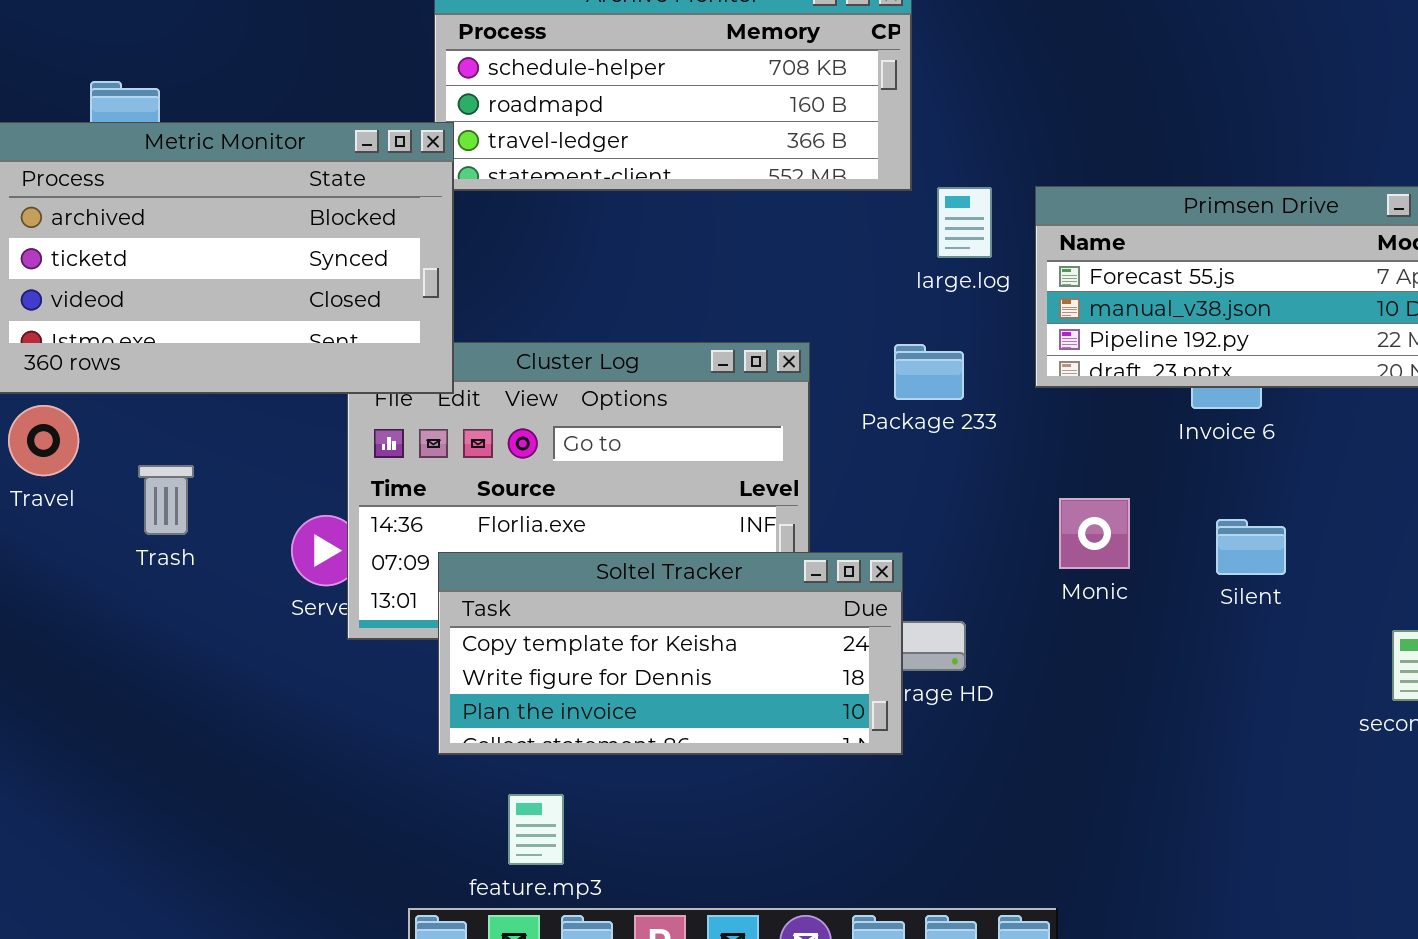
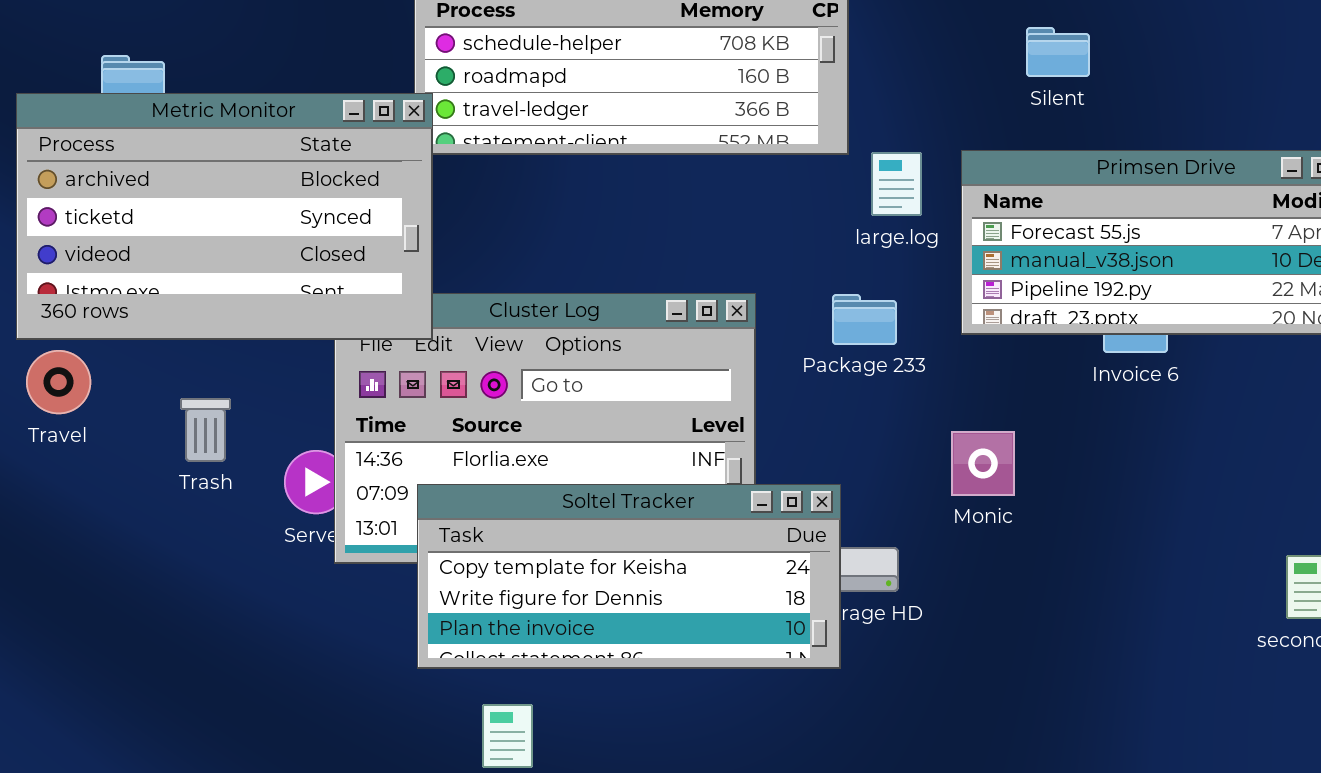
Trash: [138,465,194,535] -> [180,398,231,462], moved
Monic: [1059,498,1130,569] -> [951,431,1015,496], moved
Silent: [1216,519,1286,575] -> [1026,27,1090,77], moved

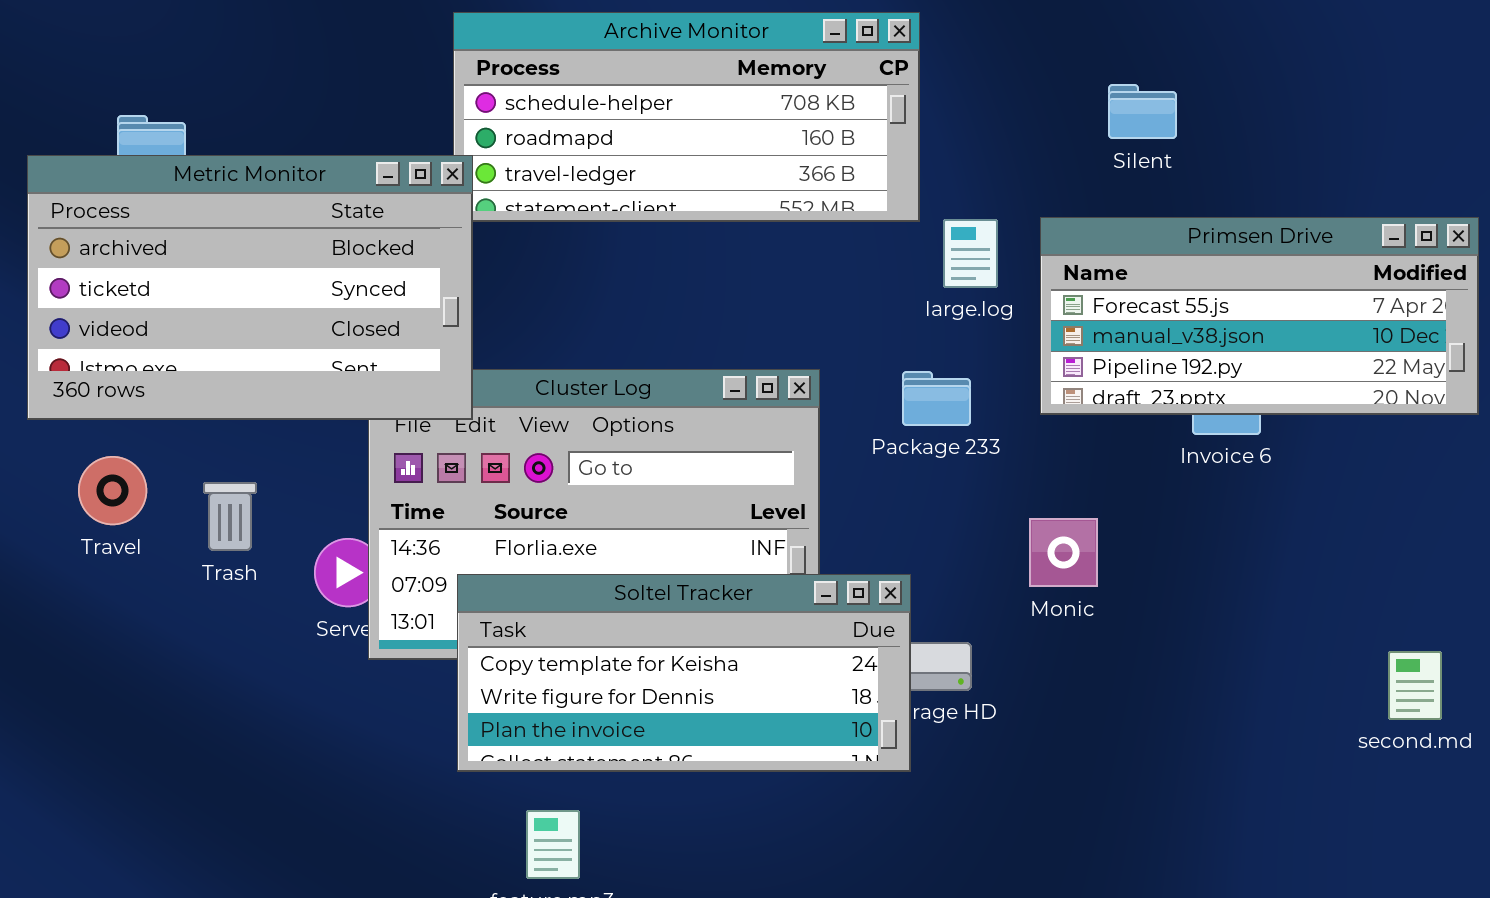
Travel: [26,350,91,414] -> [78,456,147,525], moved

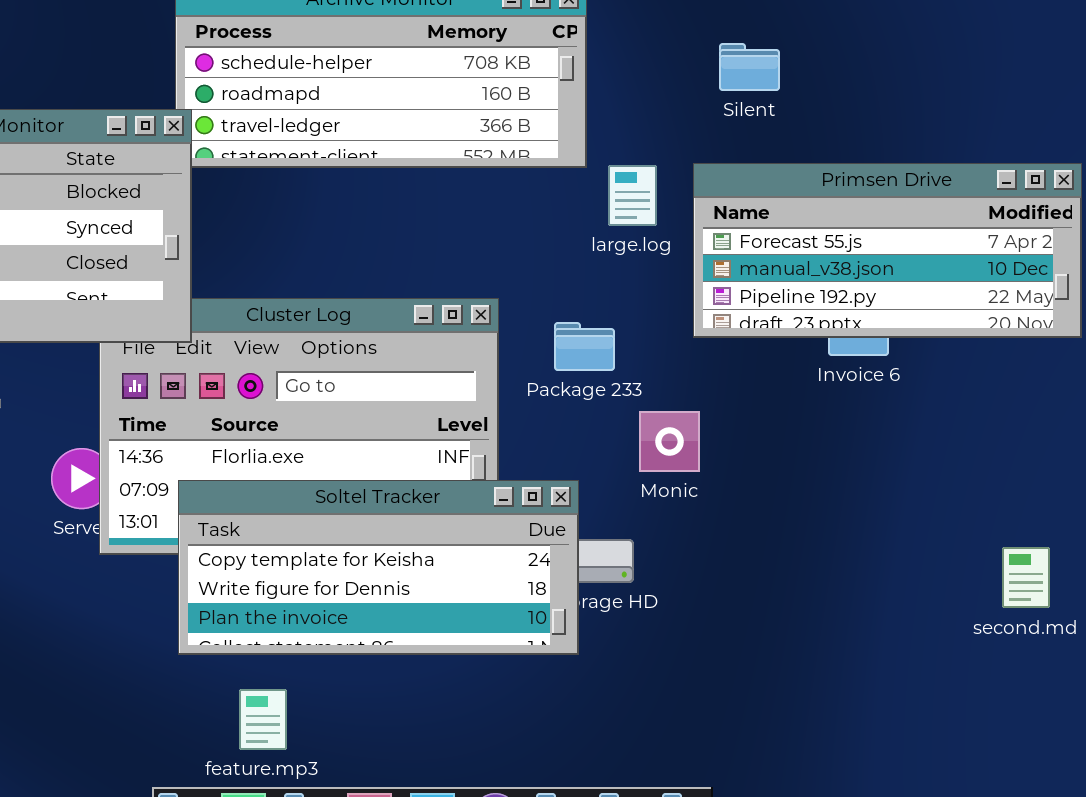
Silent: [1108,84,1177,139] -> [719,43,780,91], moved
Package 233: [902,371,971,426] -> [554,322,615,371], moved
Monic: [1029,518,1098,587] -> [639,411,700,472], moved

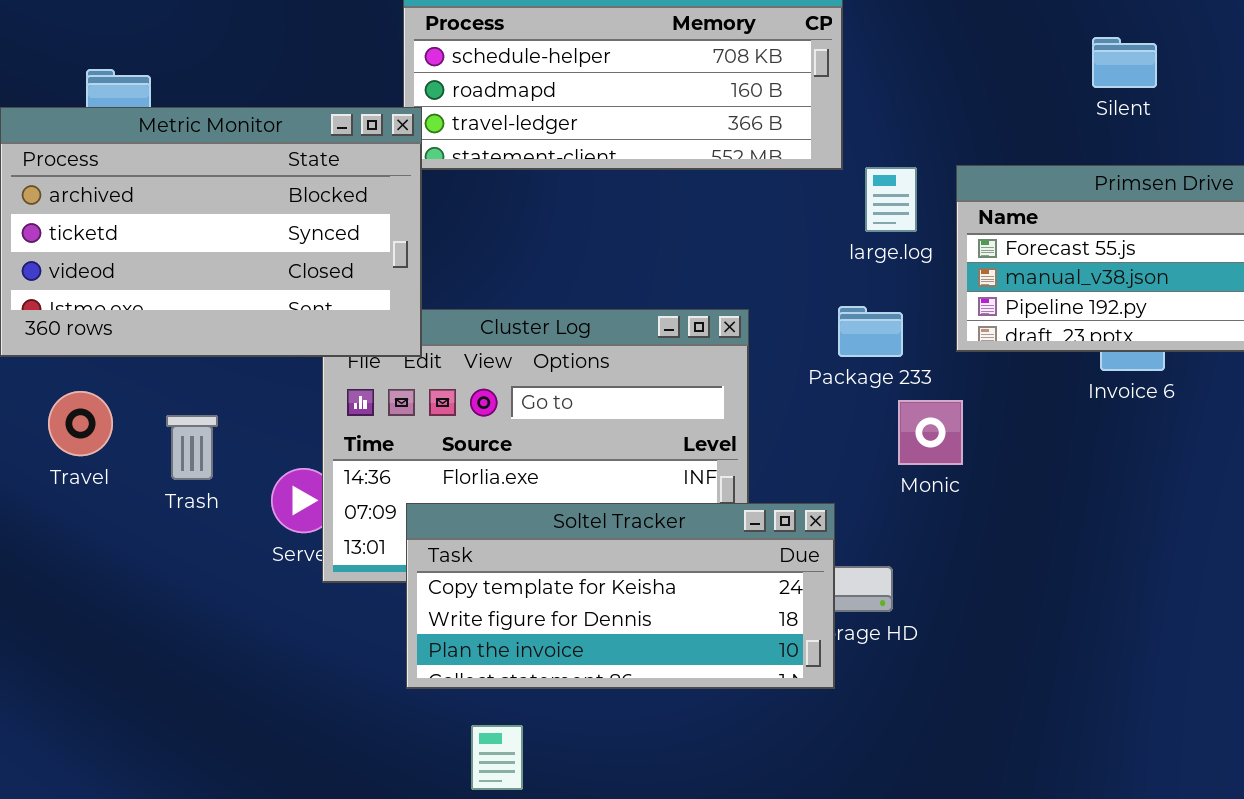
Silent: [719,43,780,91] -> [1092,37,1157,88], moved
Package 233: [554,322,615,371] -> [838,306,903,357], moved
Monic: [639,411,700,472] -> [898,400,963,465], moved

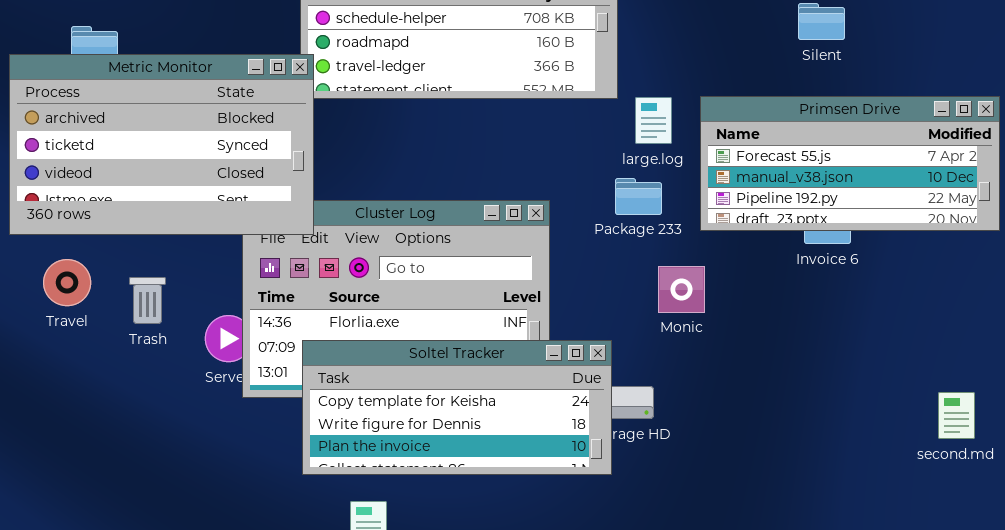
Package 233: [838,306,903,357] -> [615,178,662,215], moved

